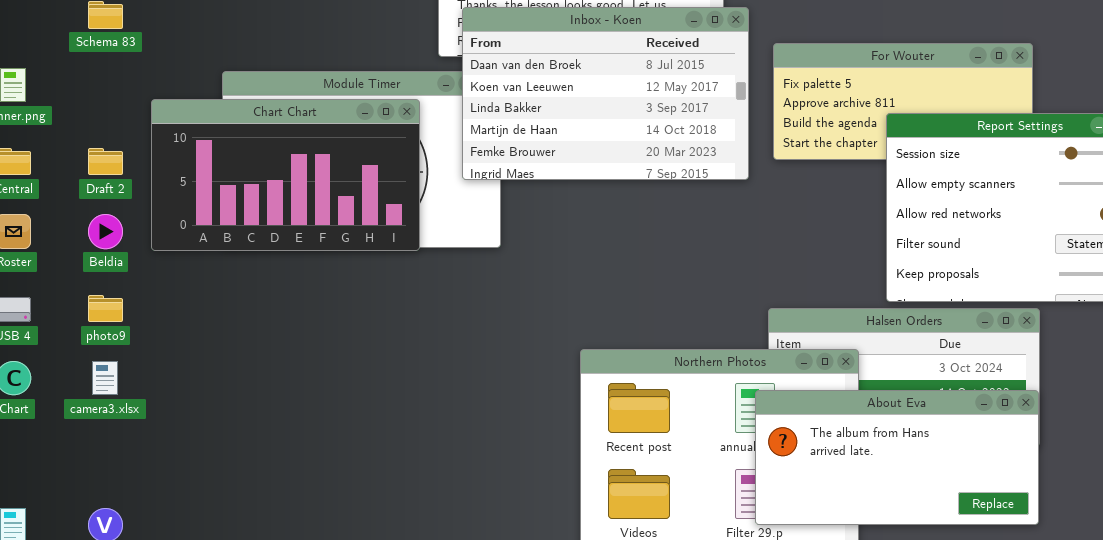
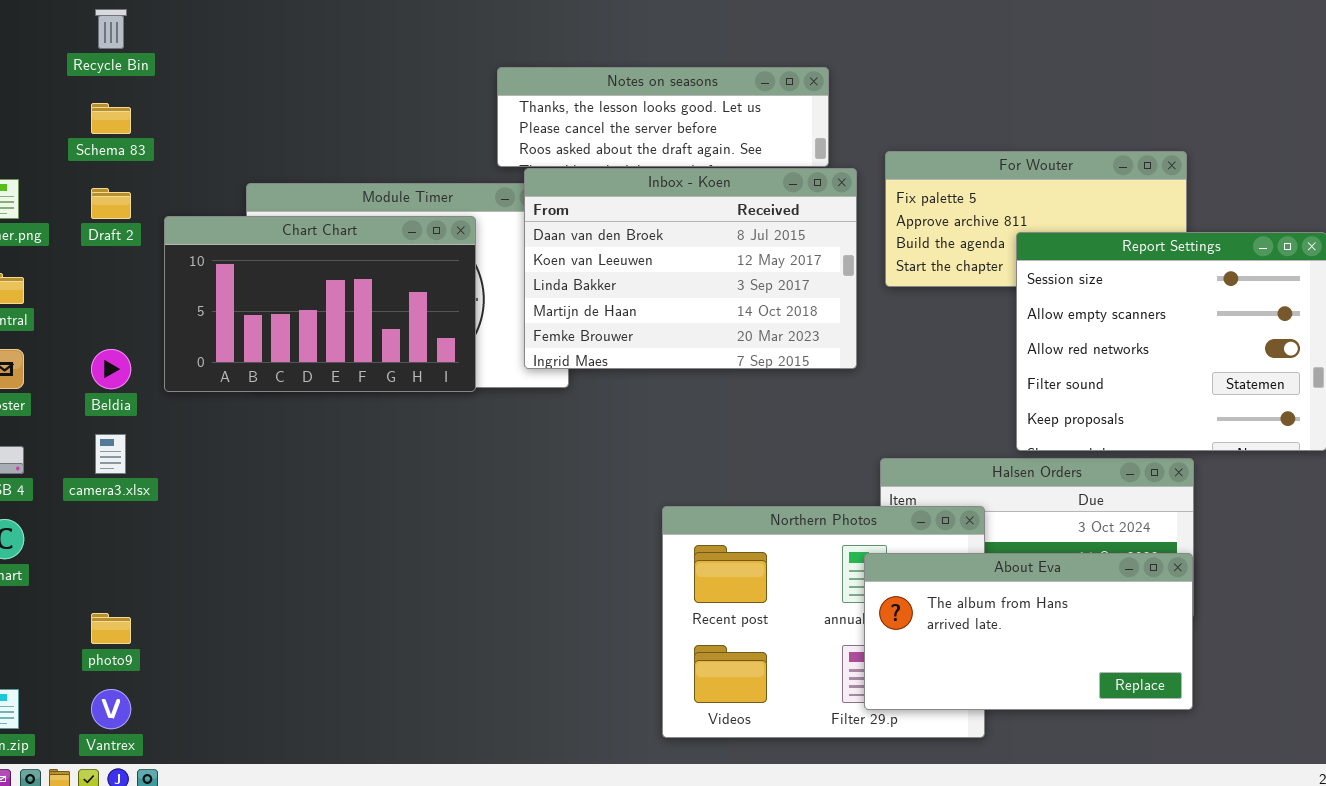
Inbox - Koen: [462,7,749,180] -> [524,168,857,369], moved
Draft 2: [88,148,123,175] -> [91,188,131,219], moved
photo9: [88,295,123,322] -> [91,613,131,644], moved
camera3.xlsx: [92,361,118,395] -> [95,434,126,474], moved

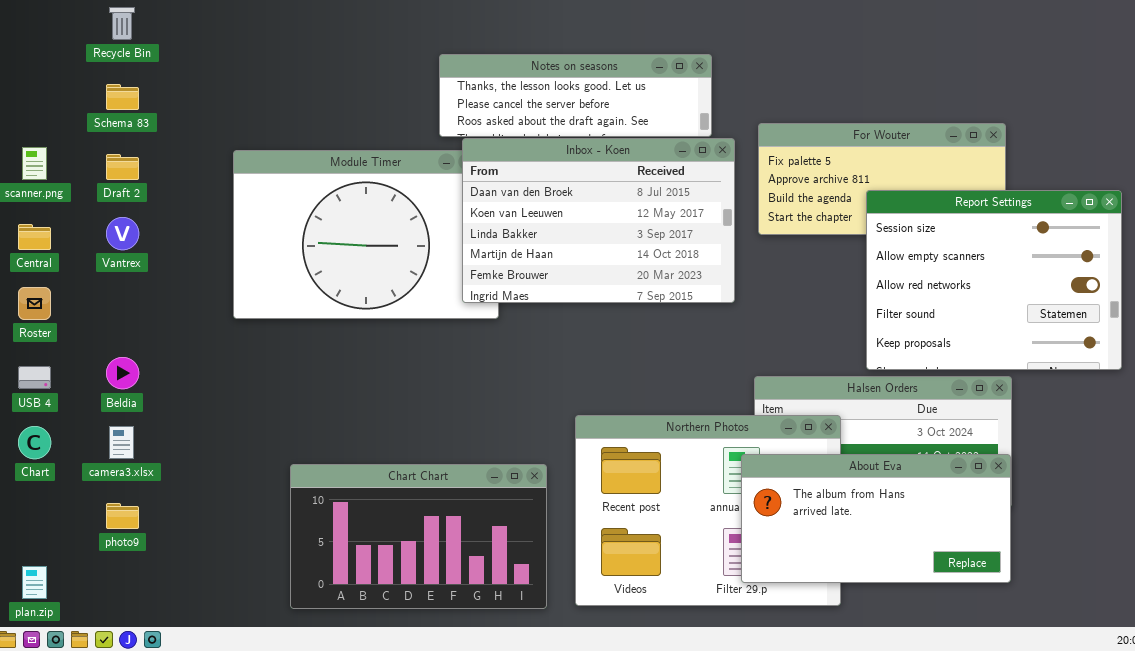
Chart Chart: [164,216,476,392] -> [290,464,547,609], moved
Beldia: [91,349,131,389] -> [106,357,139,389], moved
camera3.xlsx: [95,434,126,474] -> [109,426,134,459], moved
Vantrex: [91,689,131,729] -> [106,217,139,250], moved

